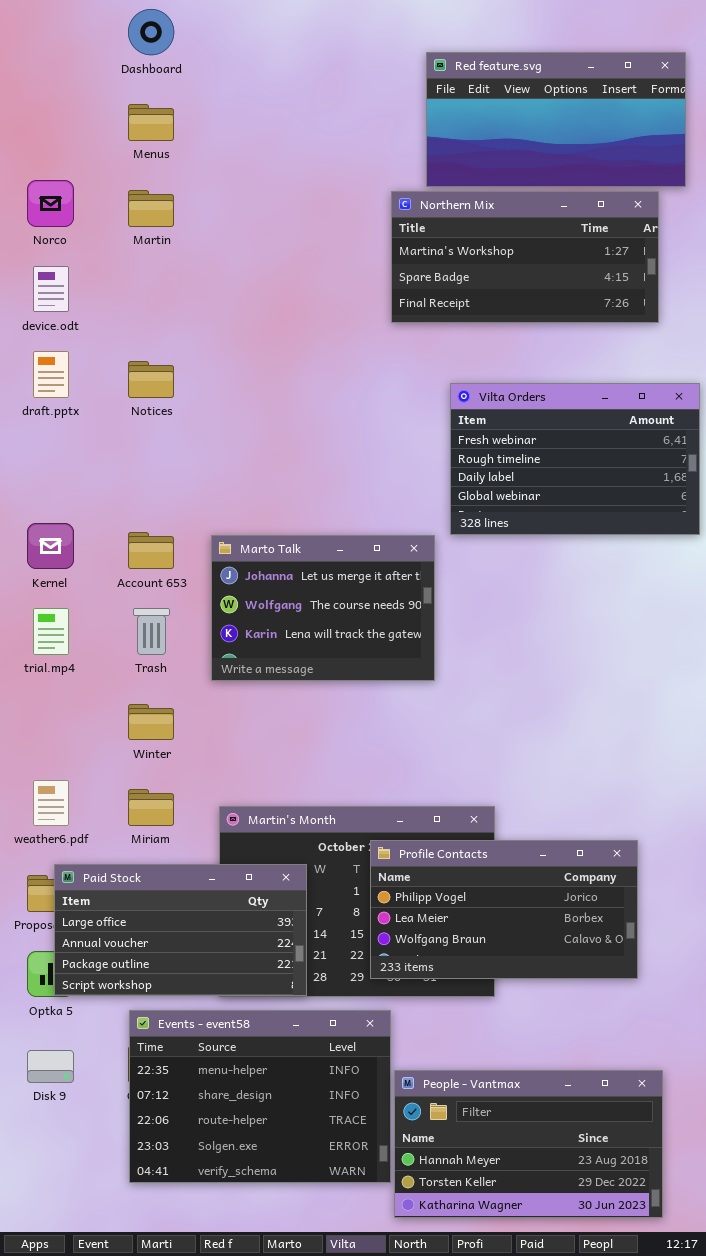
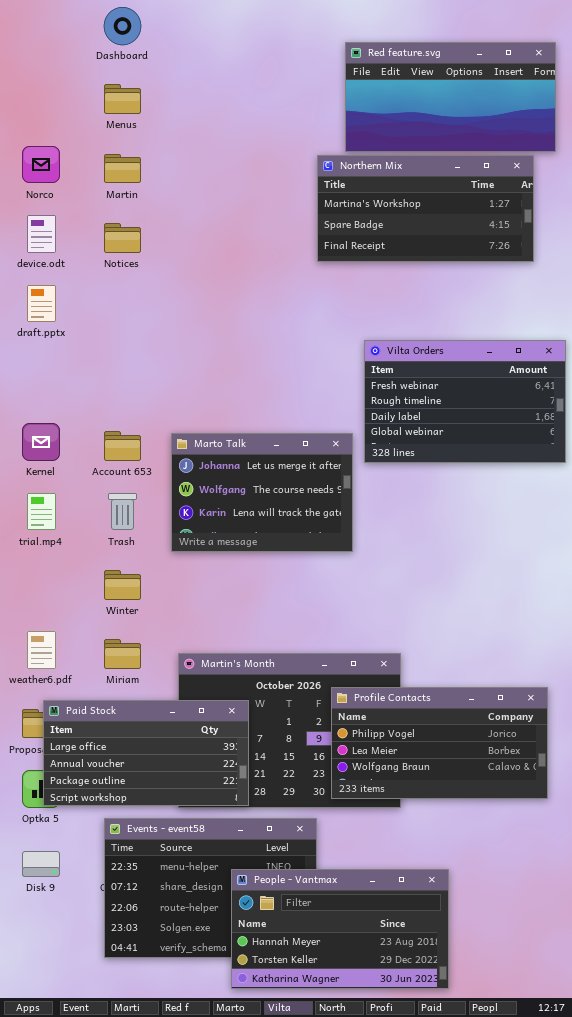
Notices: [128,361,174,398] -> [104,223,141,253], moved
Vilta Orders: [450,383,700,535] -> [364,340,566,463], moved
Profile Contacts: [370,840,638,979] -> [331,687,548,799], moved
People - Vantmax: [394,1070,663,1218] -> [231,869,449,989], moved

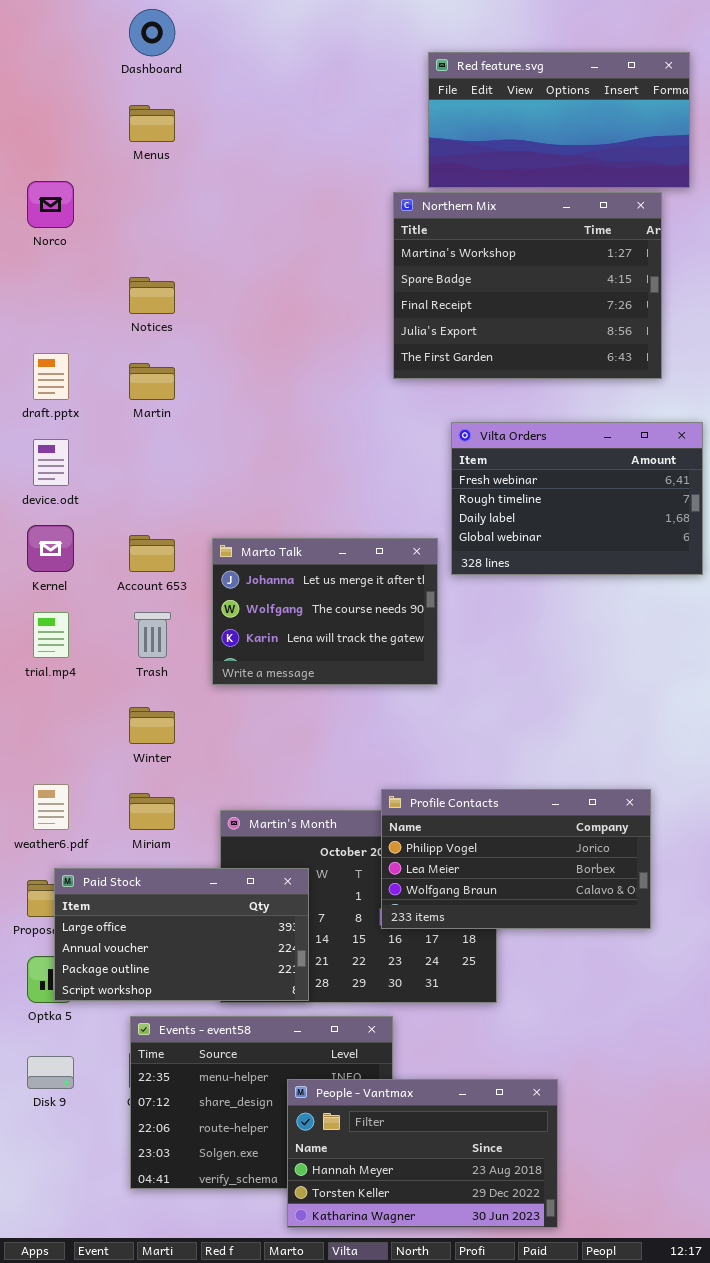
Martin: [104,154,141,183] -> [129,363,175,400], moved
Northern Mix: [317,155,534,262] -> [393,192,662,379], resized
device.odt: [27,215,56,253] -> [33,439,69,486], moved
Profile Contacts: [331,687,548,799] -> [381,789,651,929], moved

